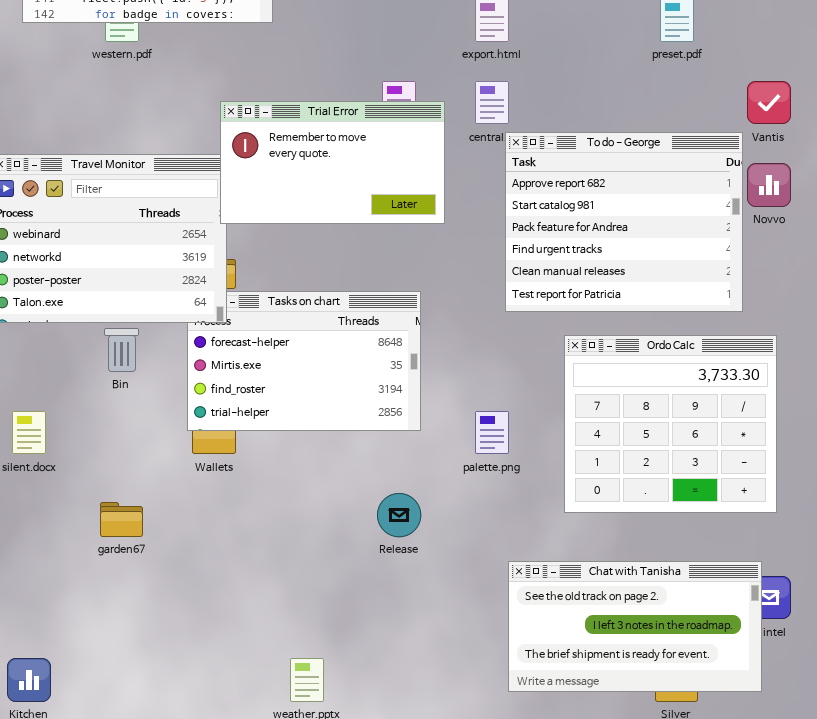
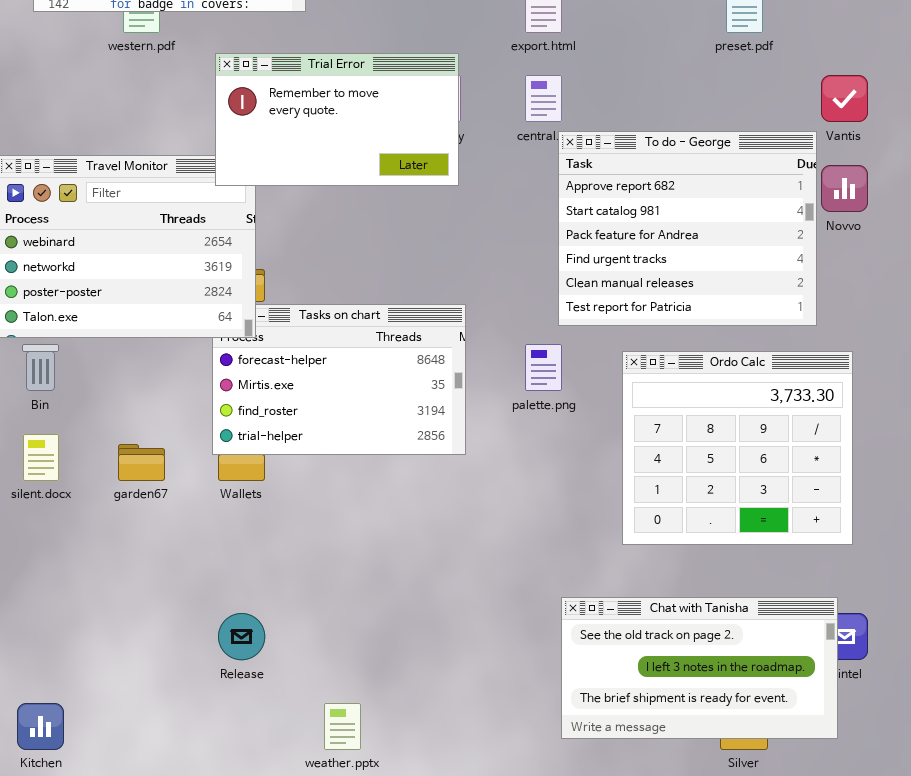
Trial Error: [220,101,445,224] -> [215,53,459,186], moved
Bin: [104,328,139,372] -> [22,344,59,391], moved
palette.png: [475,411,509,454] -> [525,344,562,391], moved
Release: [377,493,421,537] -> [218,613,265,660], moved
garden67: [100,502,143,537] -> [118,444,165,481], moved

